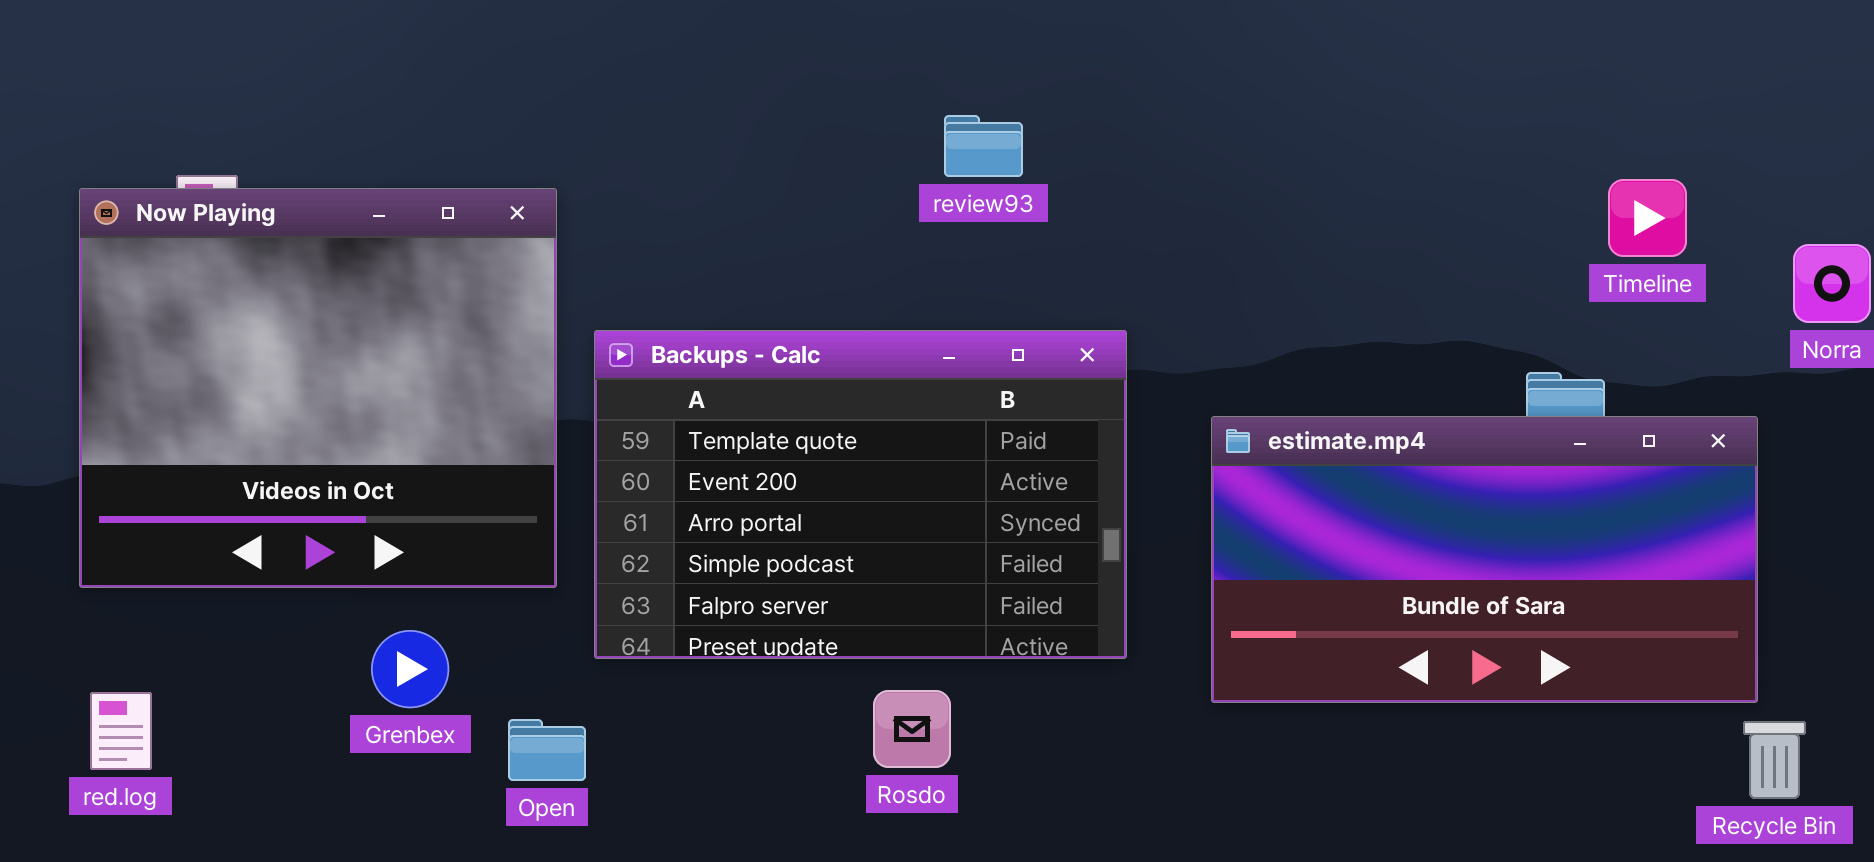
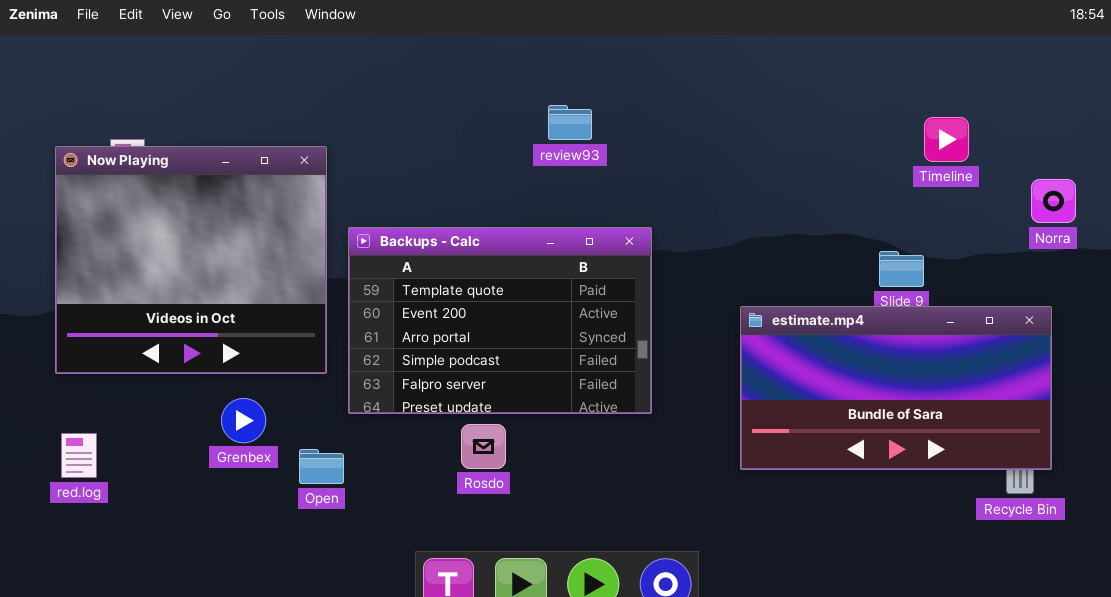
Timeline: [1608,179,1687,257] -> [924,117,969,162], moved
estimate.mp4: [1211,416,1758,703] -> [740,306,1052,470], moved
Rosdo: [873,690,951,768] -> [461,424,506,469], moved

